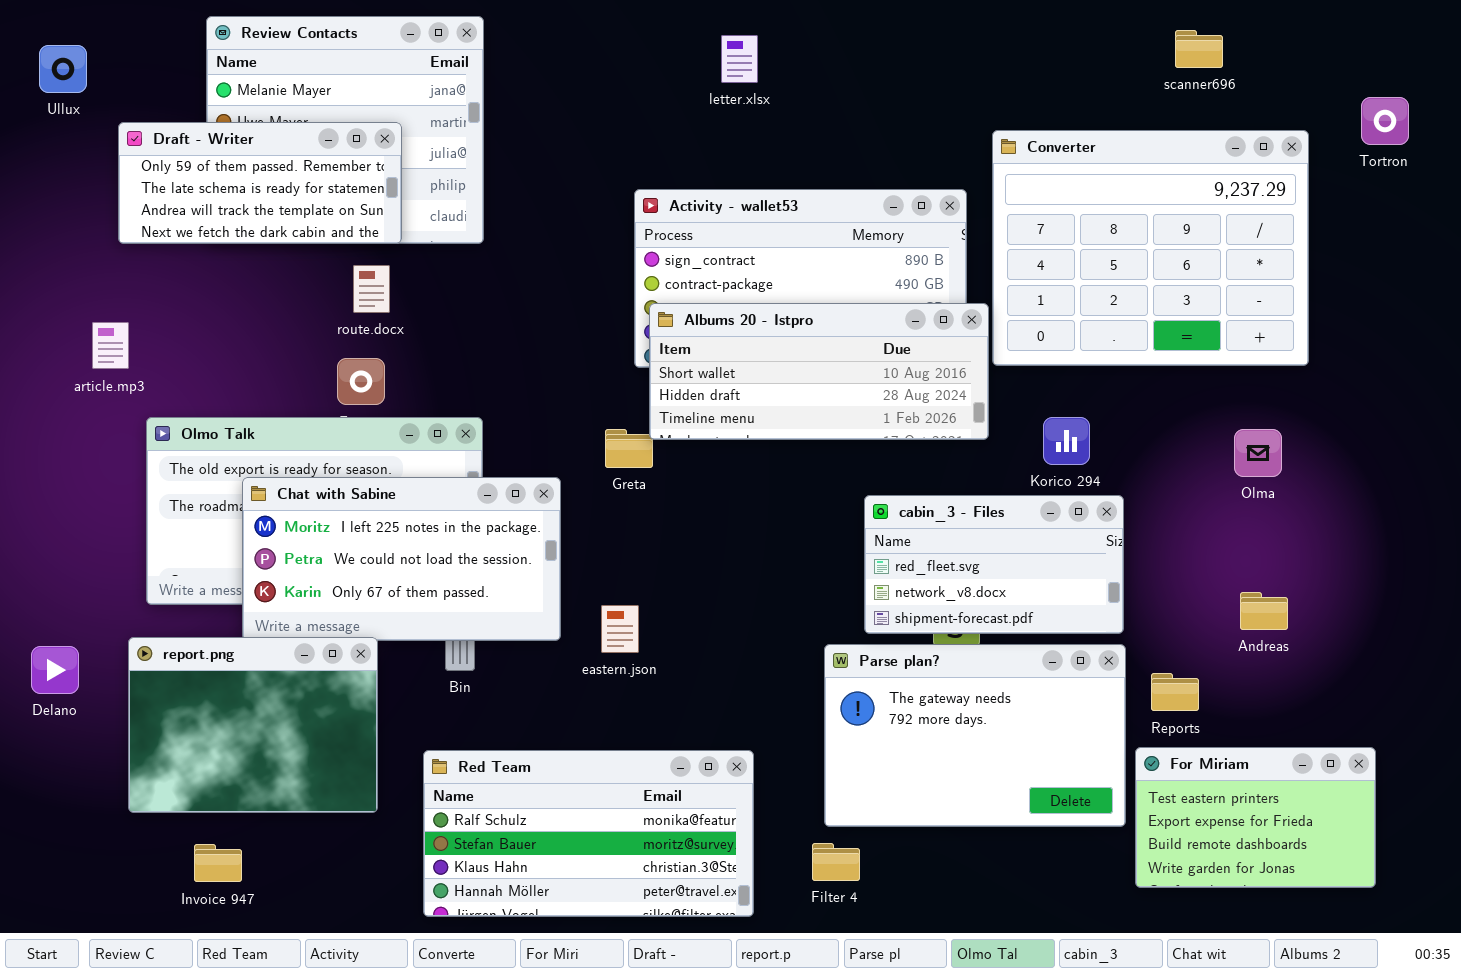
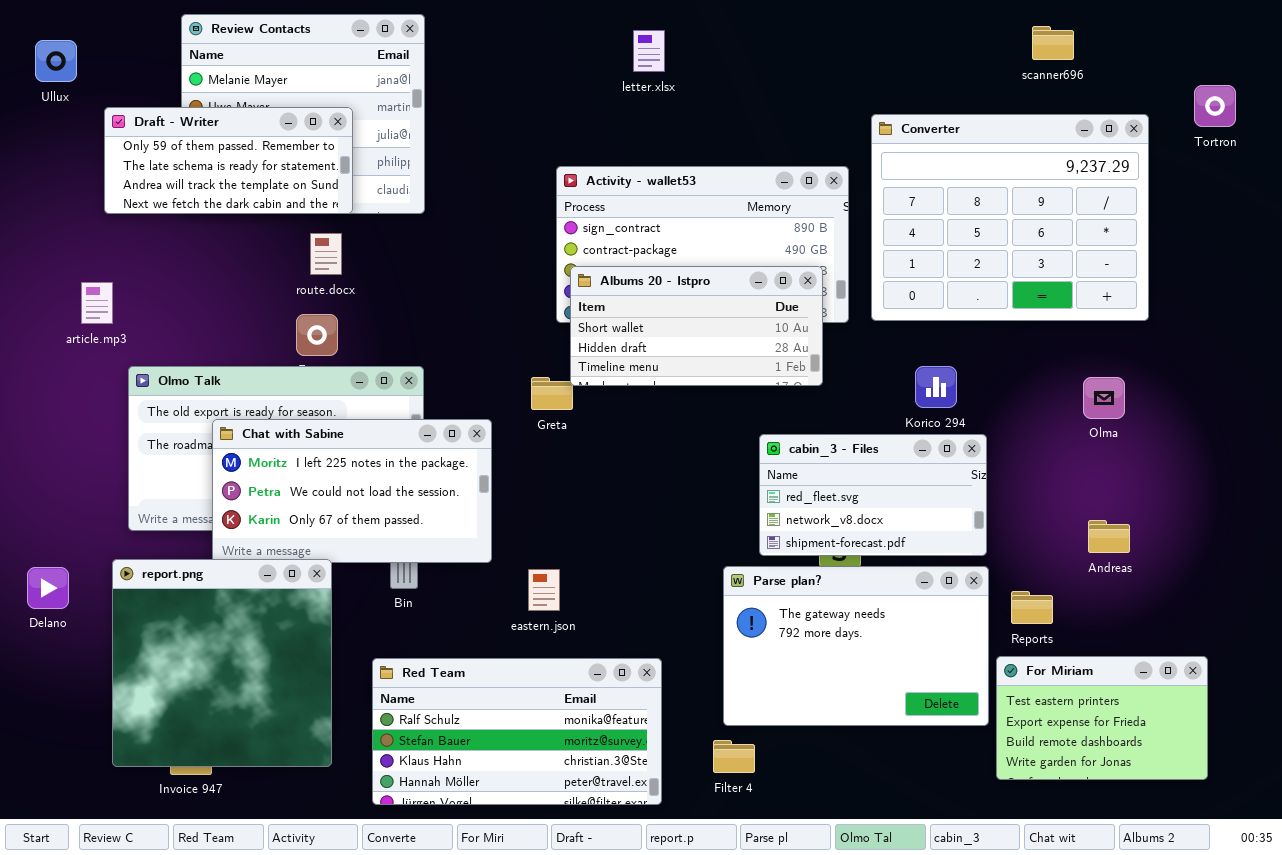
Albums 20 - Istpro: [649,303,989,440] -> [570,266,823,386], resized
eastern.json: [601,605,639,653] -> [528,569,560,611], moved
report.png: [128,637,378,813] -> [112,559,332,767], resized

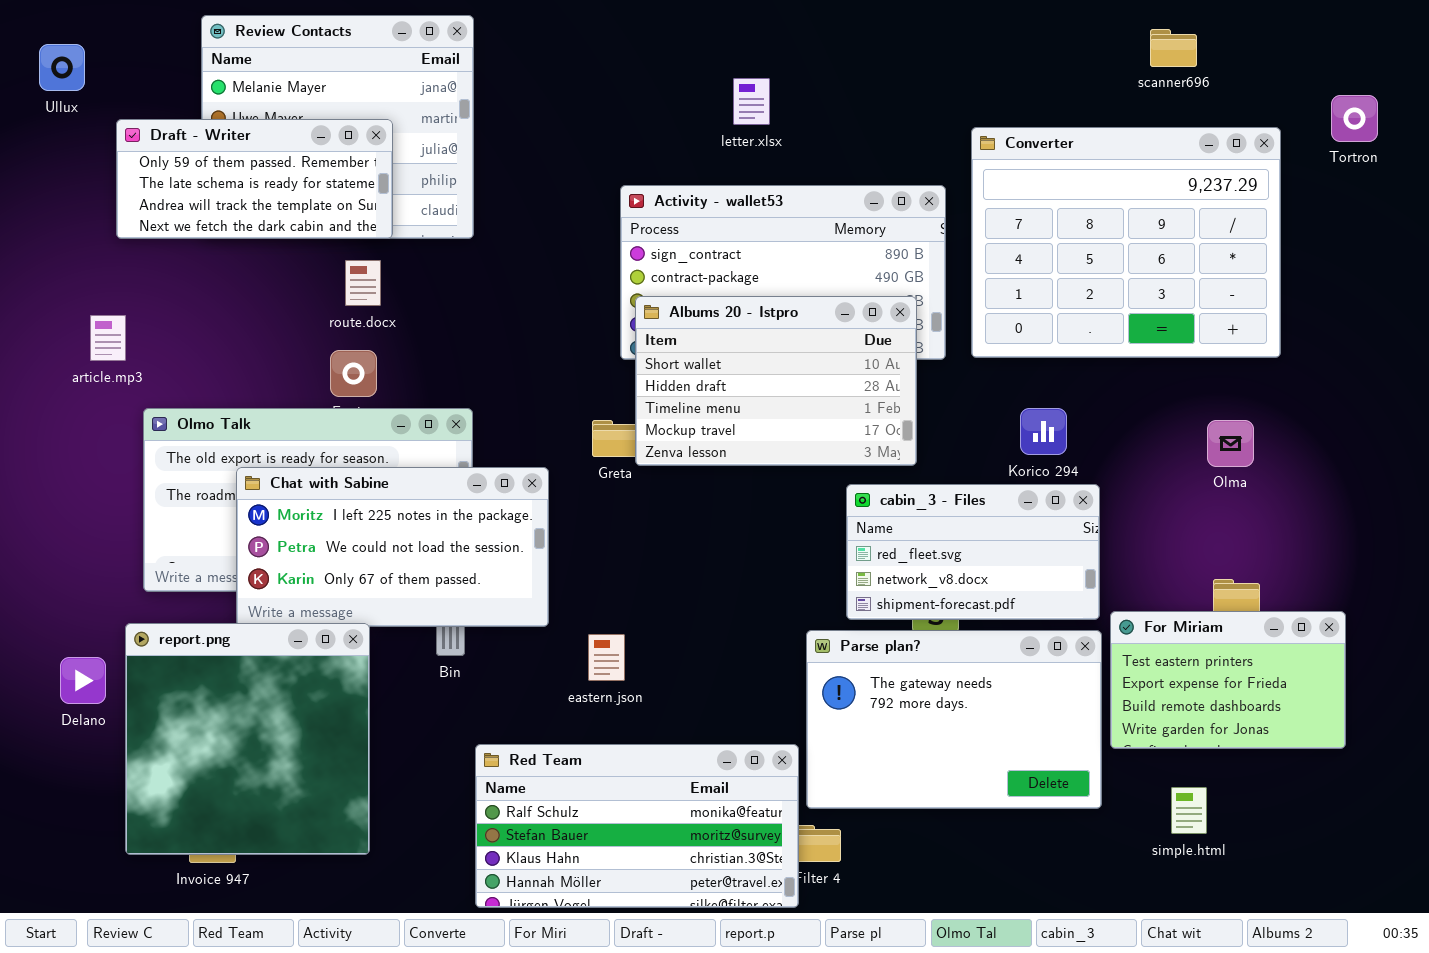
letter.xlsx: [633,30,665,72] -> [733,78,770,125], moved
Albums 20 - Istpro: [570,266,823,386] -> [635,296,917,466], resized
Delano: [27,567,69,609] -> [60,657,106,704], moved
For Miriam: [996,656,1208,780] -> [1110,611,1346,749], moved
Red Team: [372,658,662,805] -> [475,744,799,908], moved

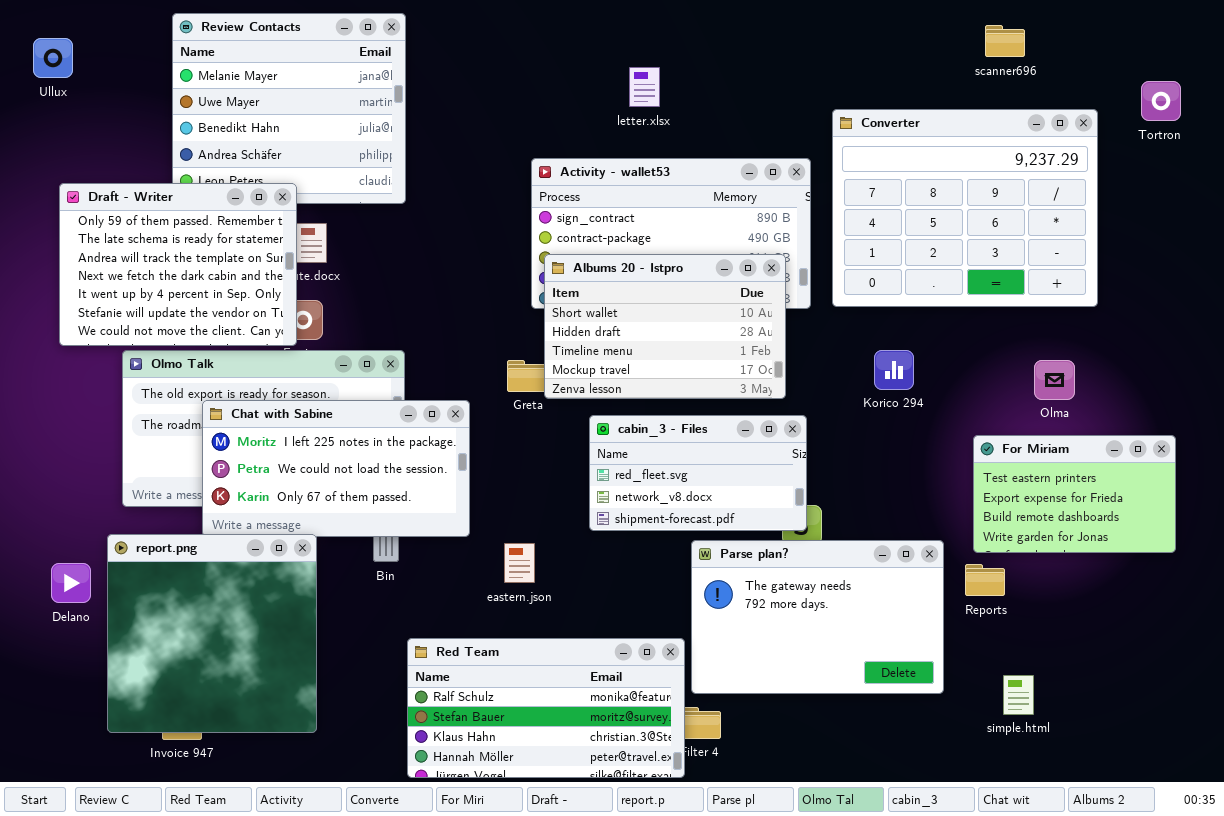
Draft - Writer: [116,119,393,239] -> [59,183,297,346], moved, resized
cabin_3 - Files: [846,484,1100,620] -> [589,415,807,531], moved
For Miriam: [1110,611,1346,749] -> [973,435,1176,553], moved

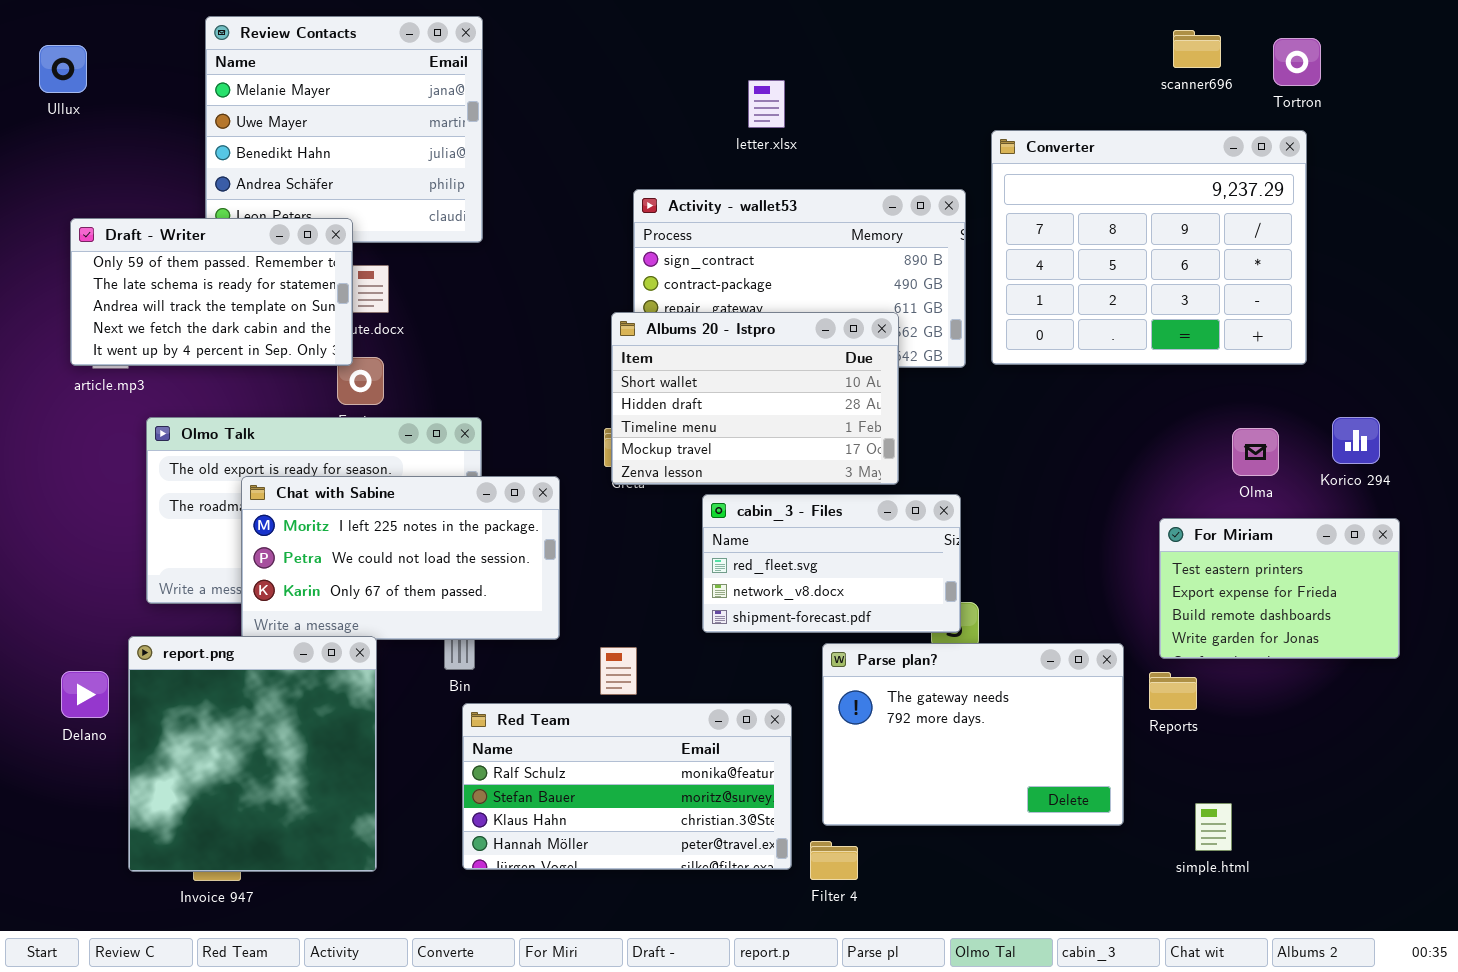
Tortron: [1141,81,1181,121] -> [1273,38,1321,86], moved
Draft - Writer: [59,183,297,346] -> [70,218,353,366], resized
Albums 20 - Istpro: [544,254,786,399] -> [611,312,899,485], moved
Korico 294: [874,350,914,390] -> [1332,417,1380,464], moved
Red Team: [407,638,685,778] -> [462,703,792,870], moved

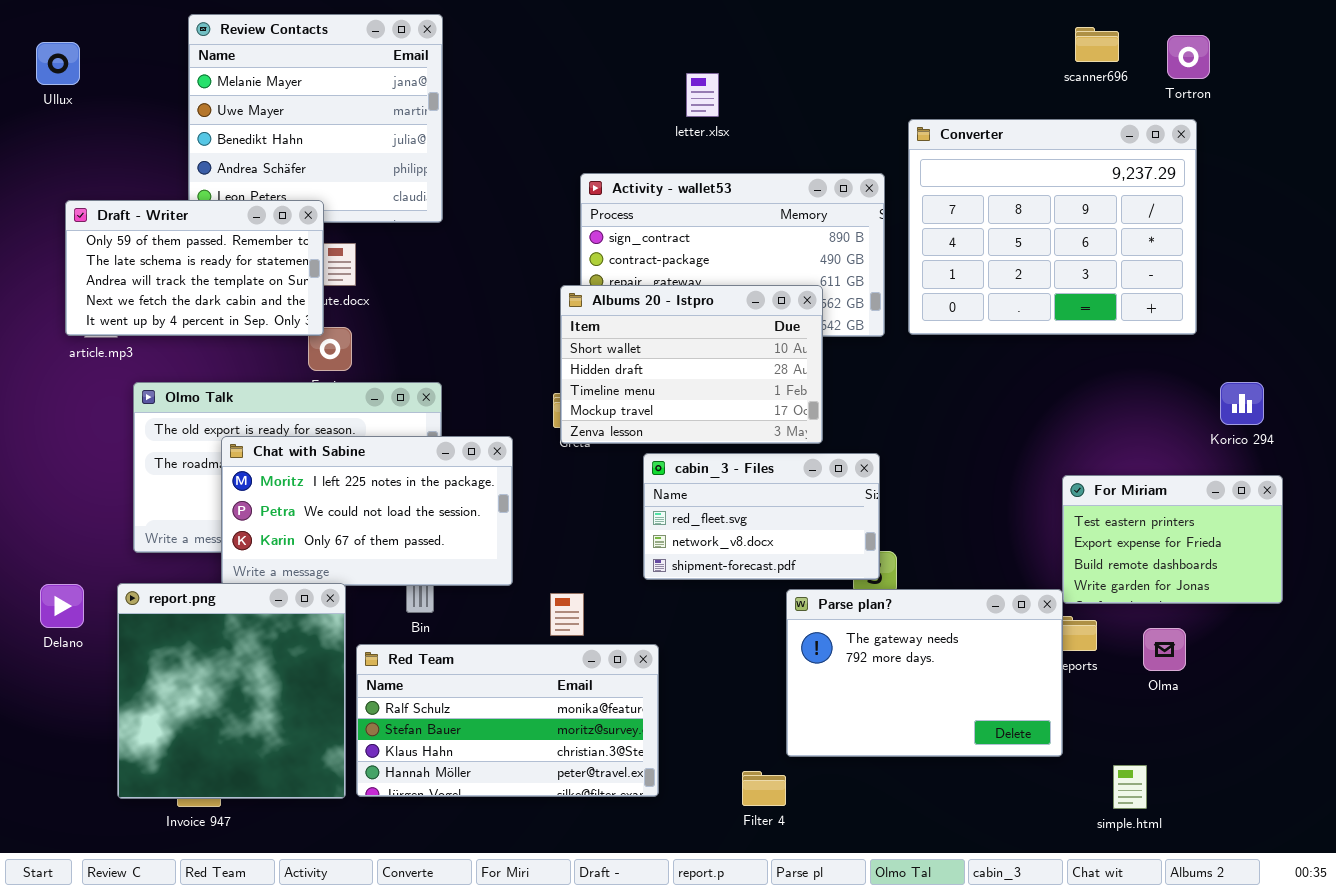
Olma: [1232,428,1279,476] -> [1143,628,1186,671], moved
Parse plan?: [822,643,1124,826] -> [786,589,1063,757], moved
Delano: [61,671,109,718] -> [40,584,84,628], moved
Red Team: [462,703,792,870] -> [356,644,659,797], moved
simple.html: [1195,803,1232,851] -> [1113,765,1147,809], moved

